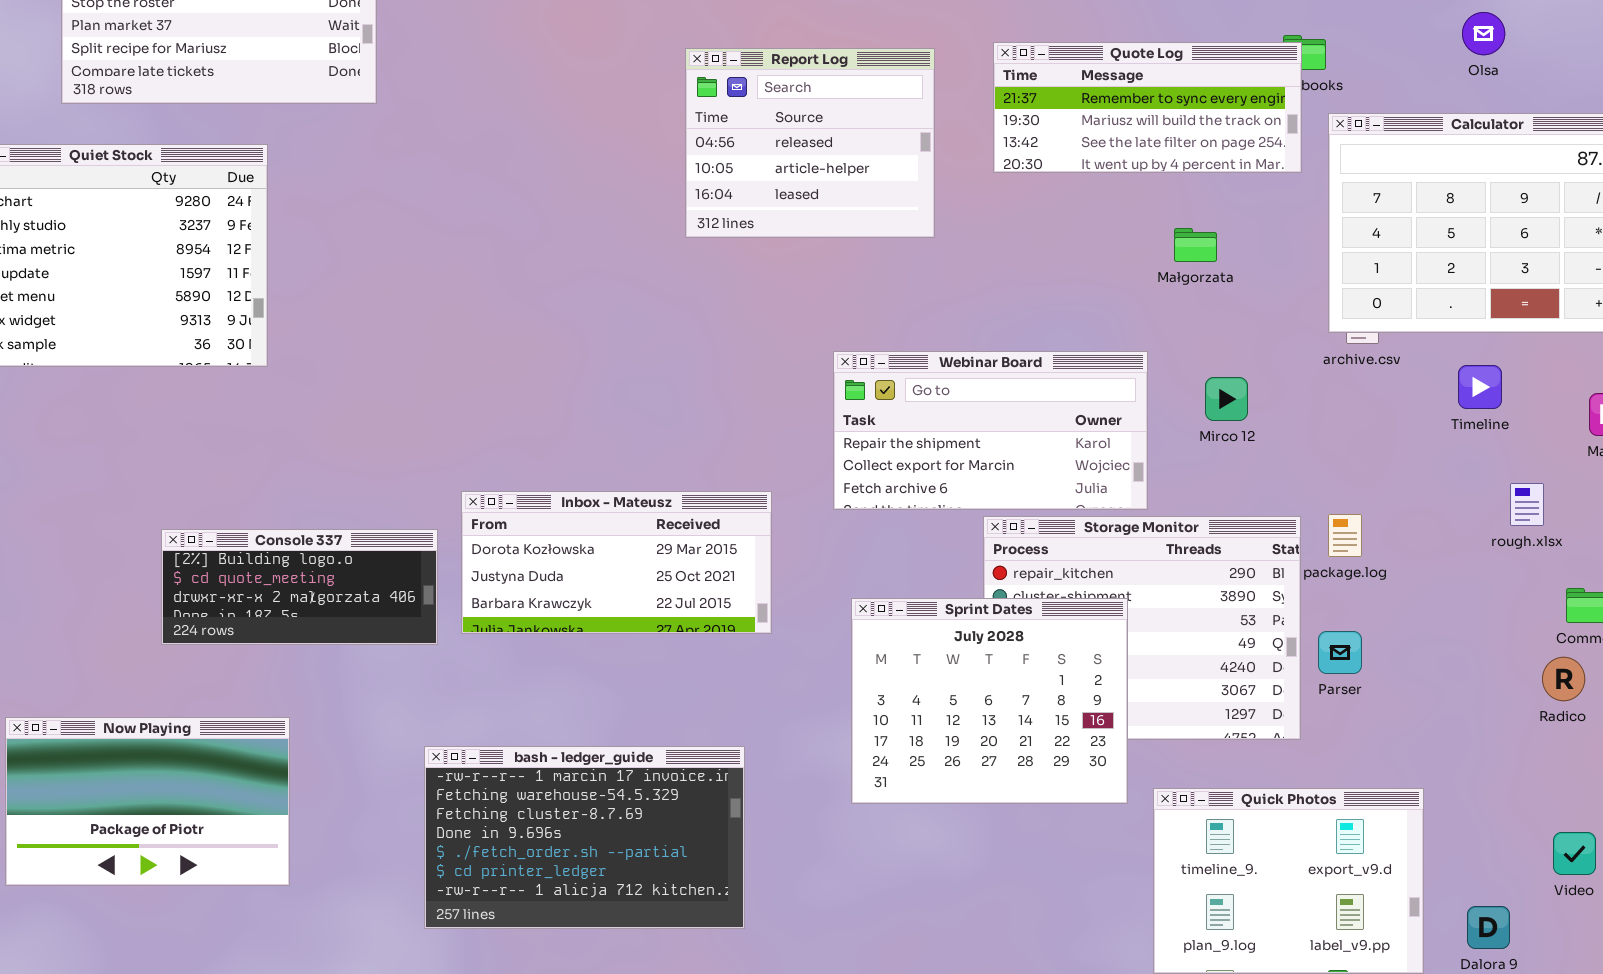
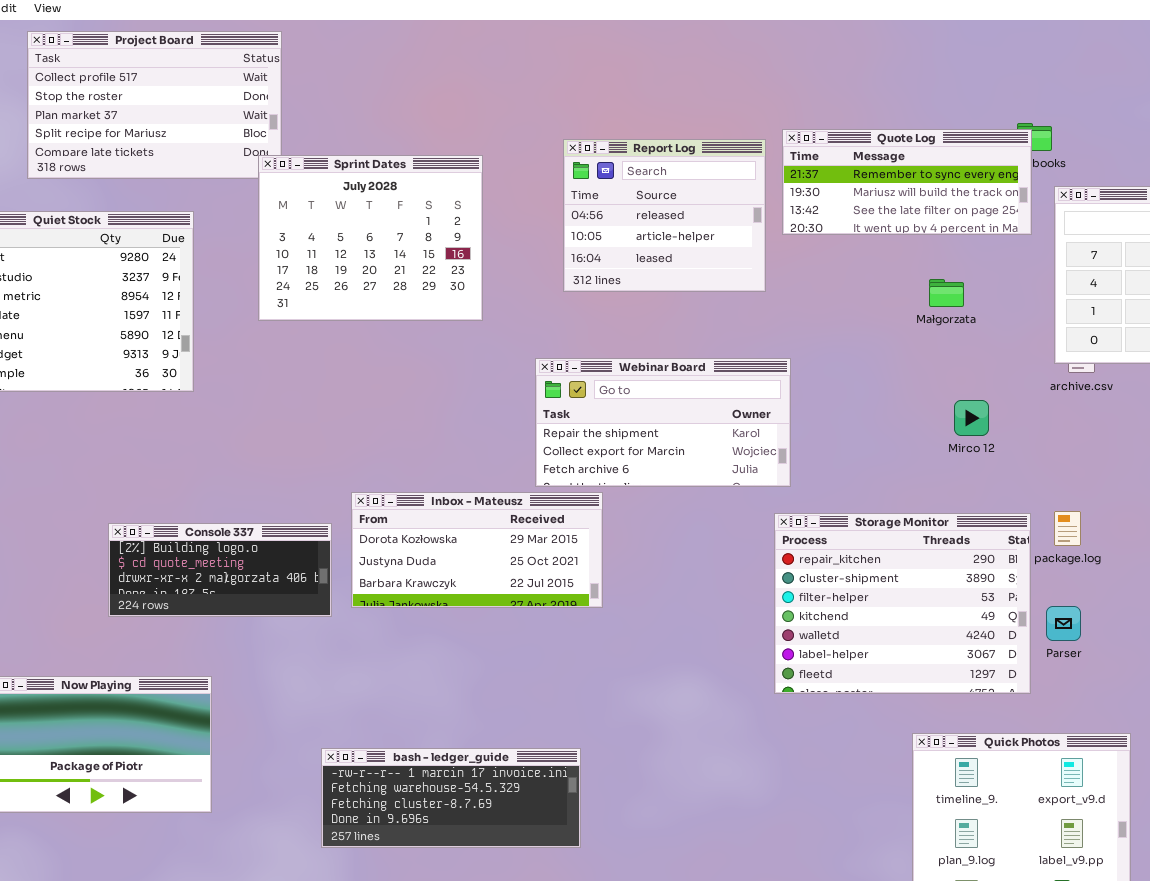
Report Log: [685,48,935,238] -> [563,139,766,292], moved
Webinar Board: [833,351,1148,510] -> [535,358,791,487], moved
Sprint Dates: [851,598,1128,804] -> [258,155,483,321], moved
bash - ledger_guide: [424,746,745,929] -> [321,748,581,848], resized

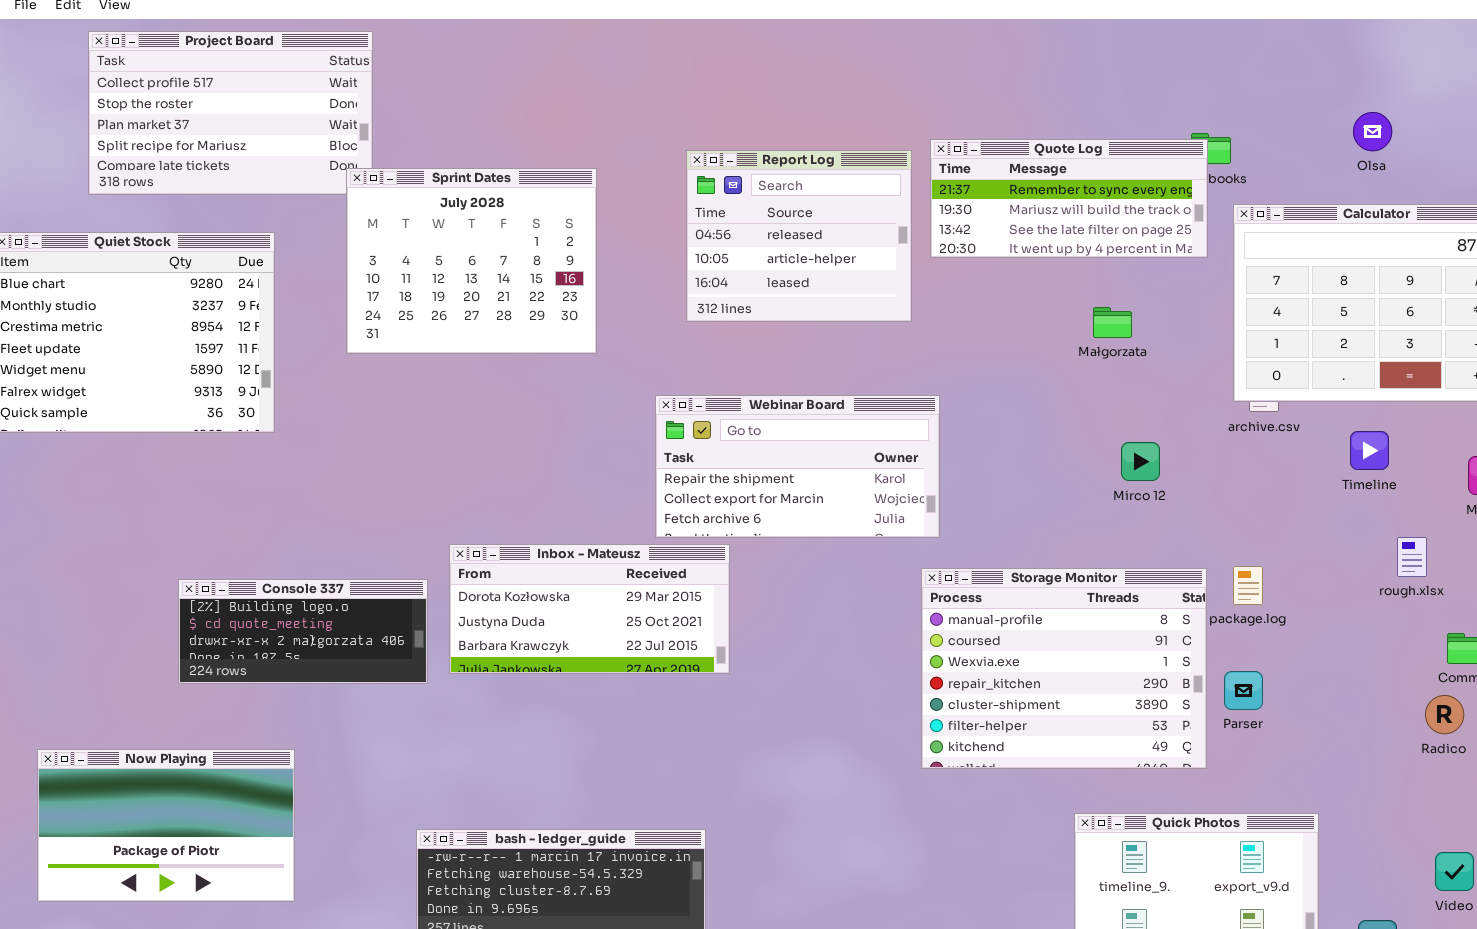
Storage Monitor: [774,513,1031,694] -> [921,568,1207,769], scrolled up 3 rows

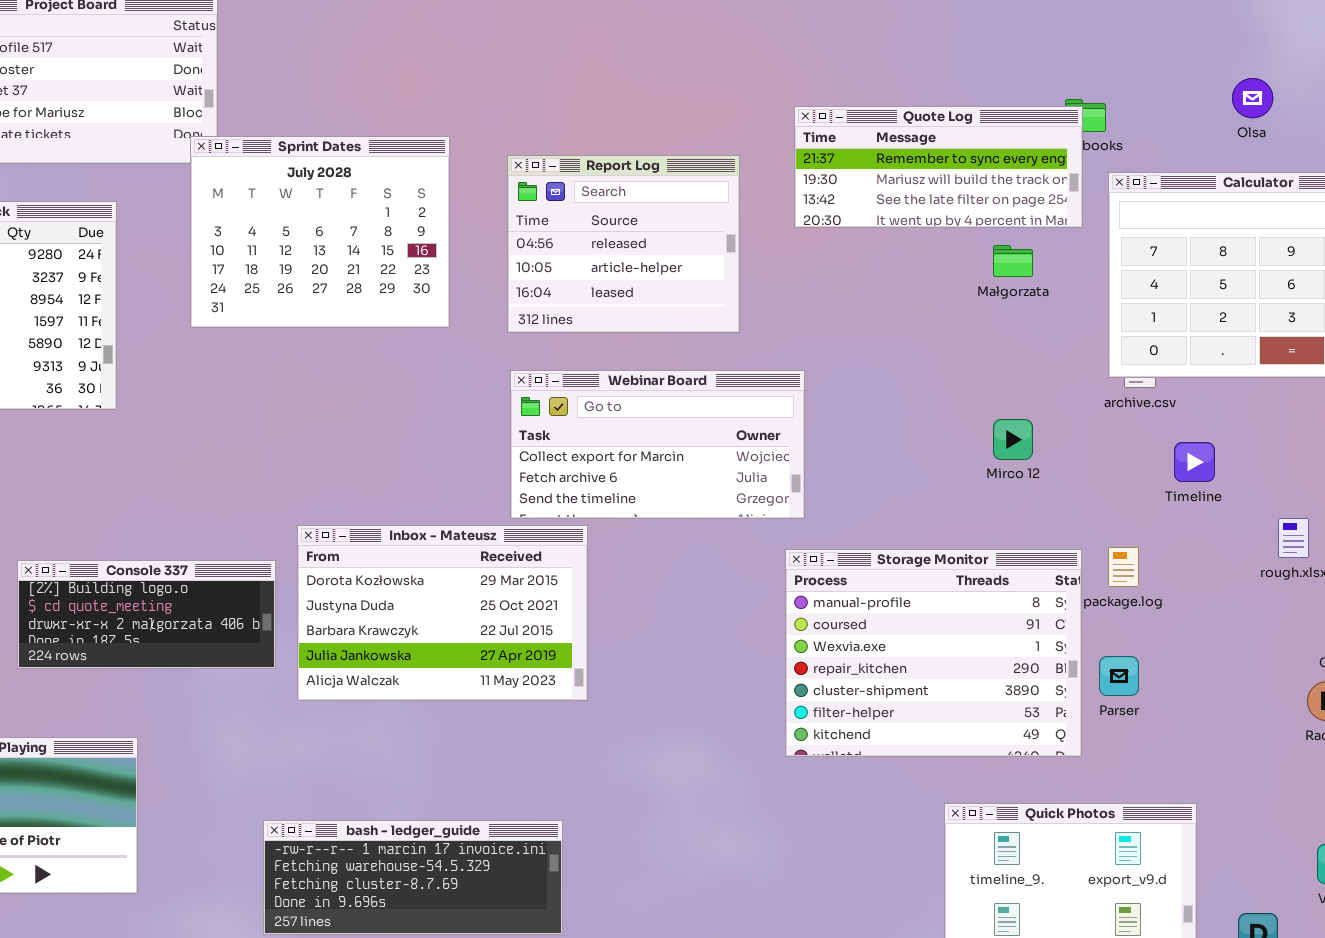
Report Log: [686,150,912,322] -> [507,155,740,333], moved
Małgorzata: [1093,307,1132,338] -> [993,245,1033,277], moved
Webinar Board: [655,395,940,538] -> [510,370,805,519], scrolled down 1 row
Timeline: [1350,431,1389,470] -> [1174,442,1215,482], moved
Inbox - Mateusz: [449,544,730,674] -> [297,525,588,701], resized

